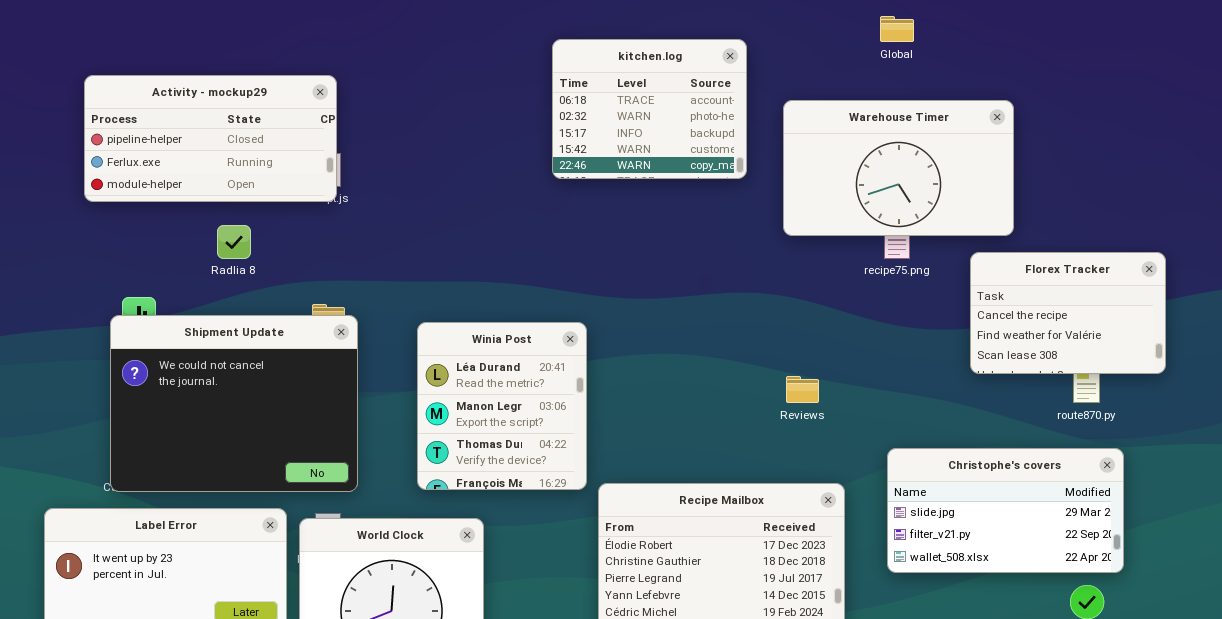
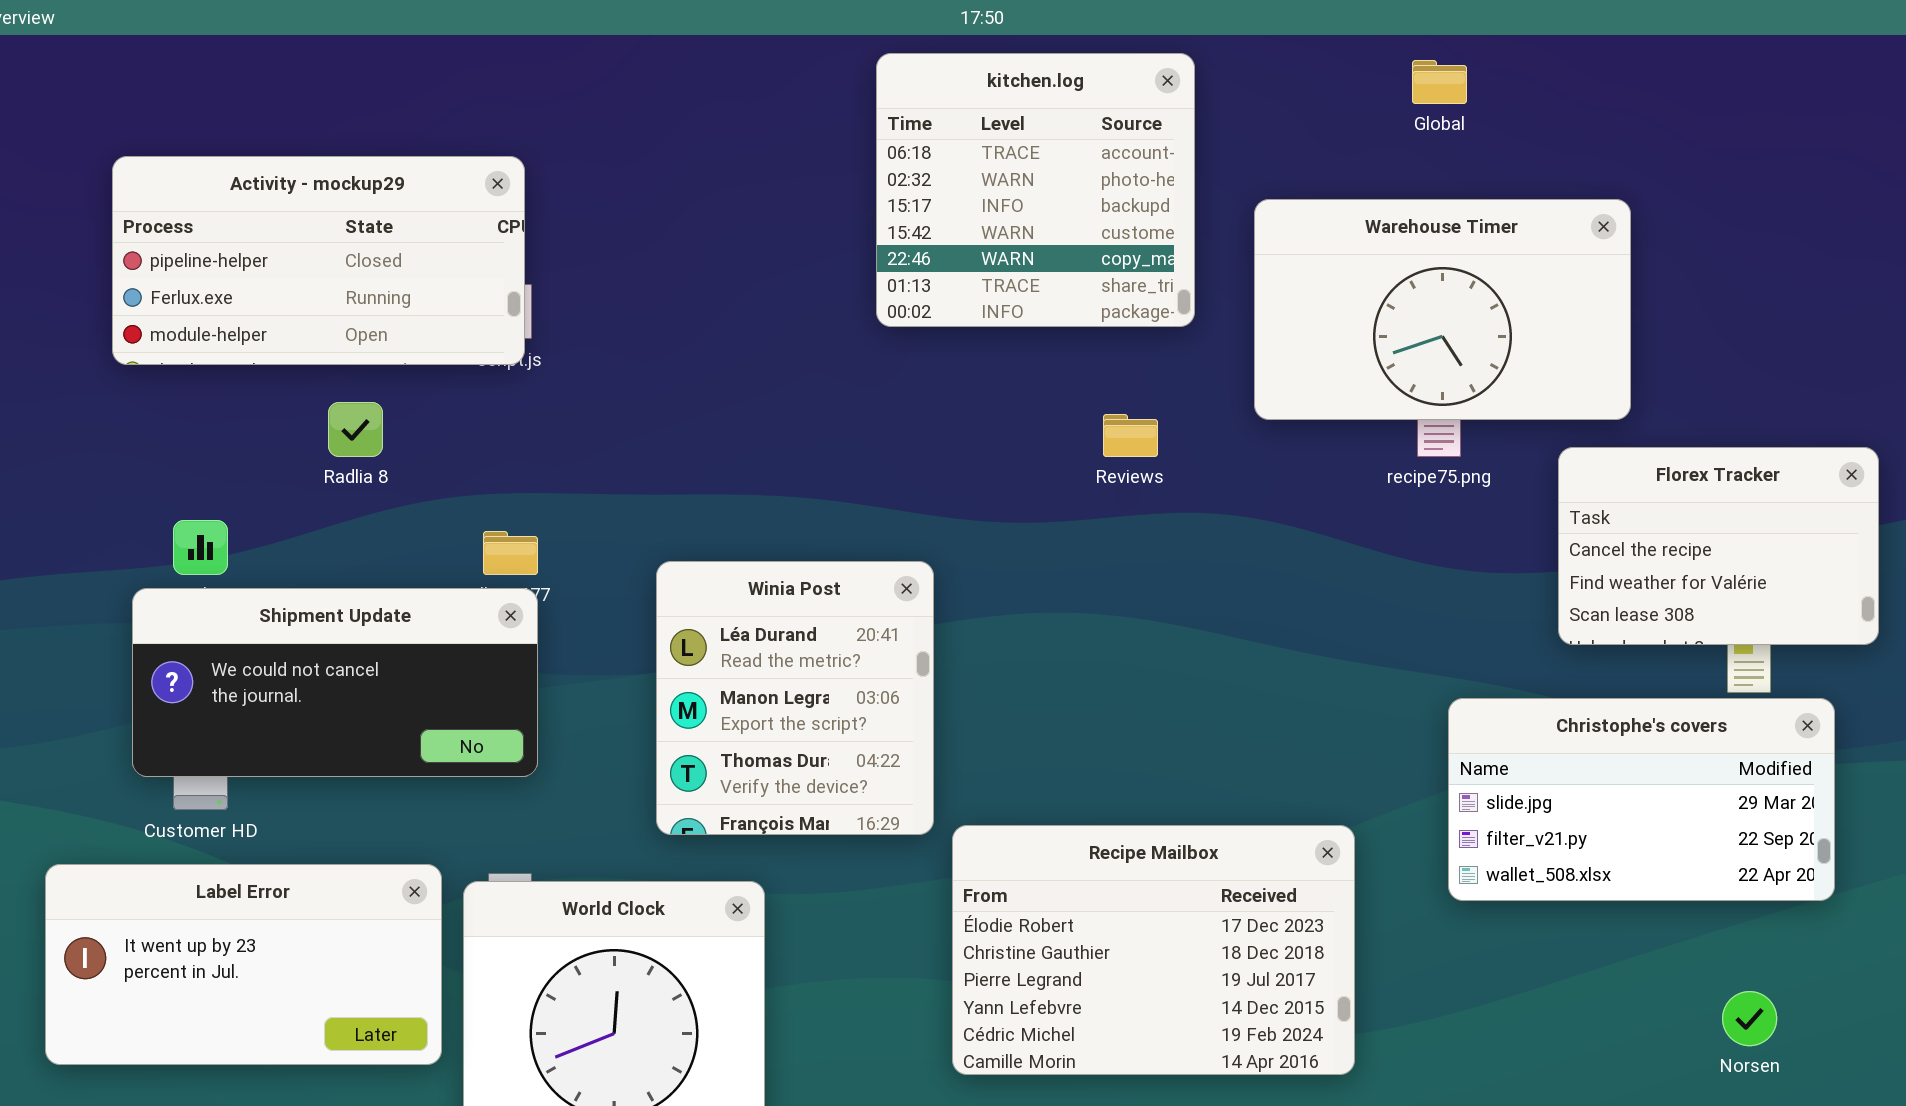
kitchen.log: [552,39,747,179] -> [876,53,1195,327], resized
Shipment Update: [110,315,358,492] -> [132,588,538,777], moved, resized
Reviews: [786,376,819,403] -> [1103,414,1158,457], moved
Christophe's covers: [887,448,1124,573] -> [1448,698,1835,901], moved

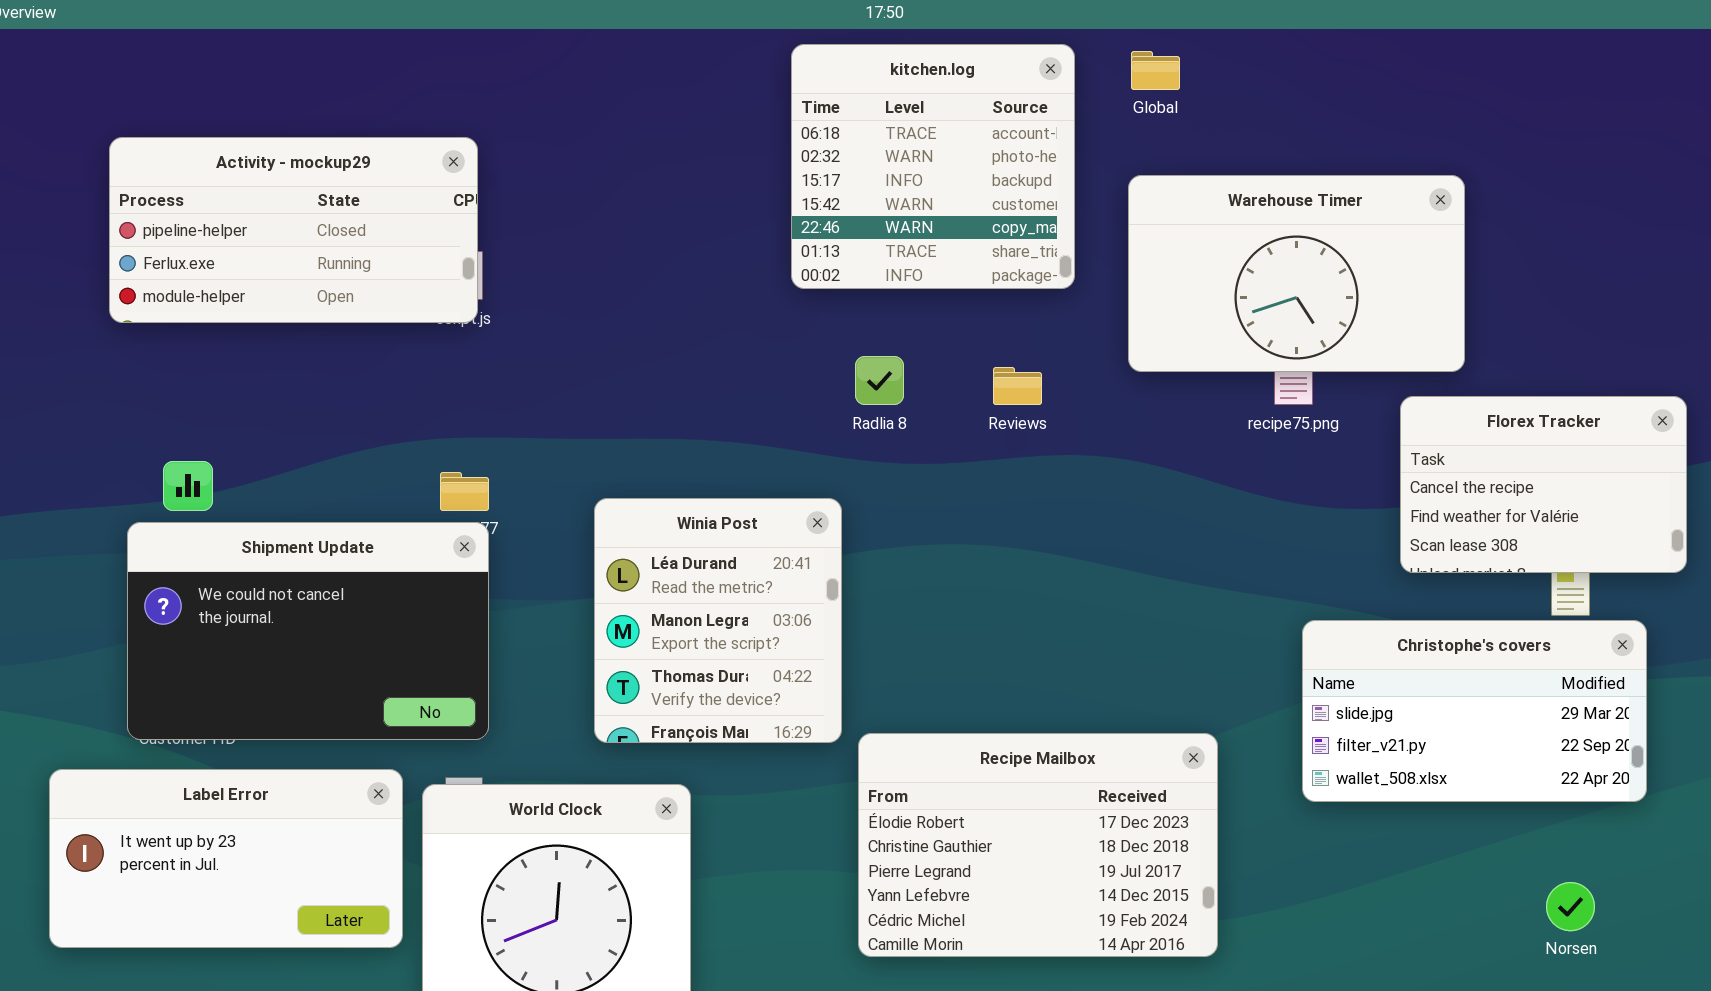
Global: [1412,60,1467,104] -> [1131,51,1180,90], moved
Radlia 8: [328,402,383,457] -> [855,356,904,405], moved
Shipment Update: [132,588,538,777] -> [127,522,489,740], resized

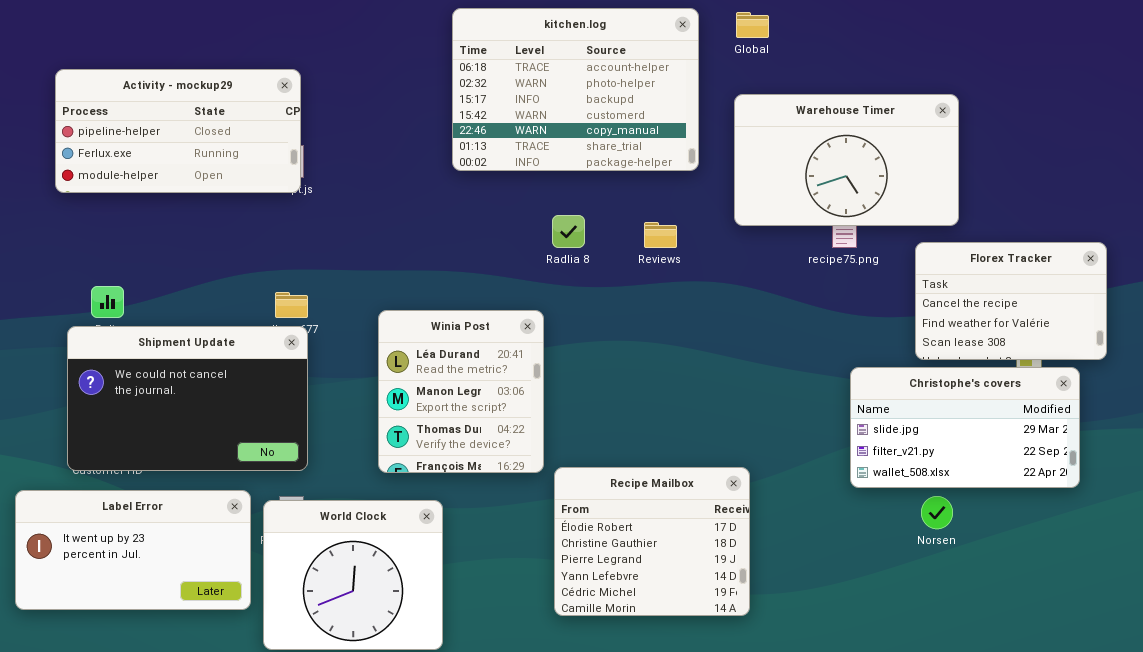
kitchen.log: [791,44,1075,289] -> [452,8,699,171], resized
Christophe's covers: [1302,620,1647,802] -> [850,367,1080,488], moved
Recipe Mailbox: [858,733,1218,957] -> [554,467,750,616], resized
Norsen: [1546,882,1595,931] -> [921,496,953,529], moved

